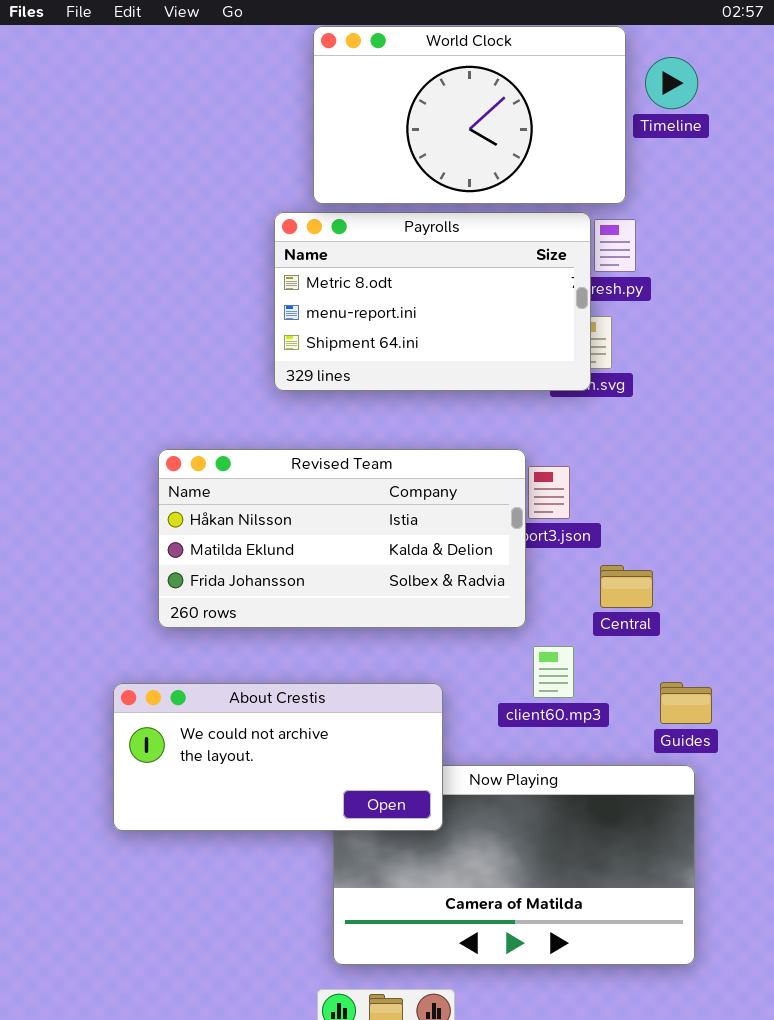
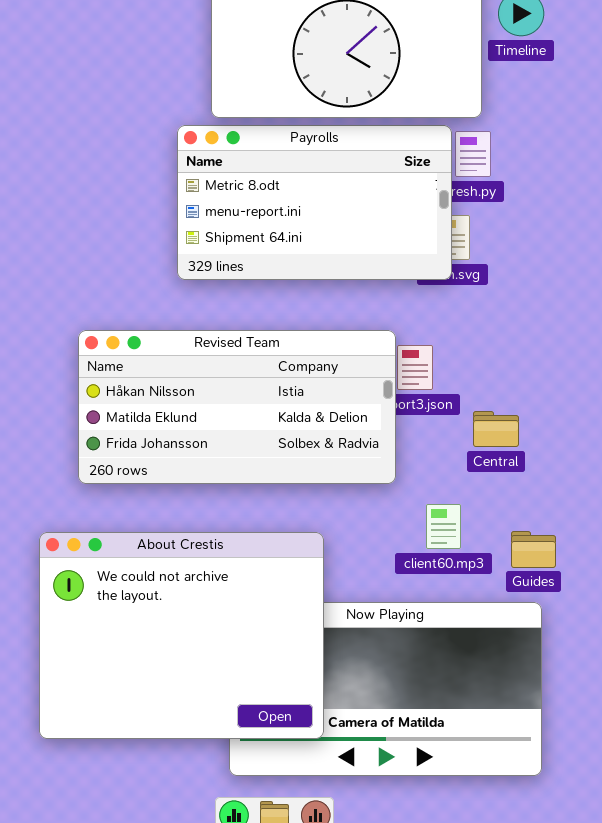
Central: [600,565,653,608] -> [473,411,519,447], moved
client60.mp3: [533,646,574,698] -> [426,504,461,549], moved
About Crestis: [113,683,443,831] -> [39,532,324,739], resized

